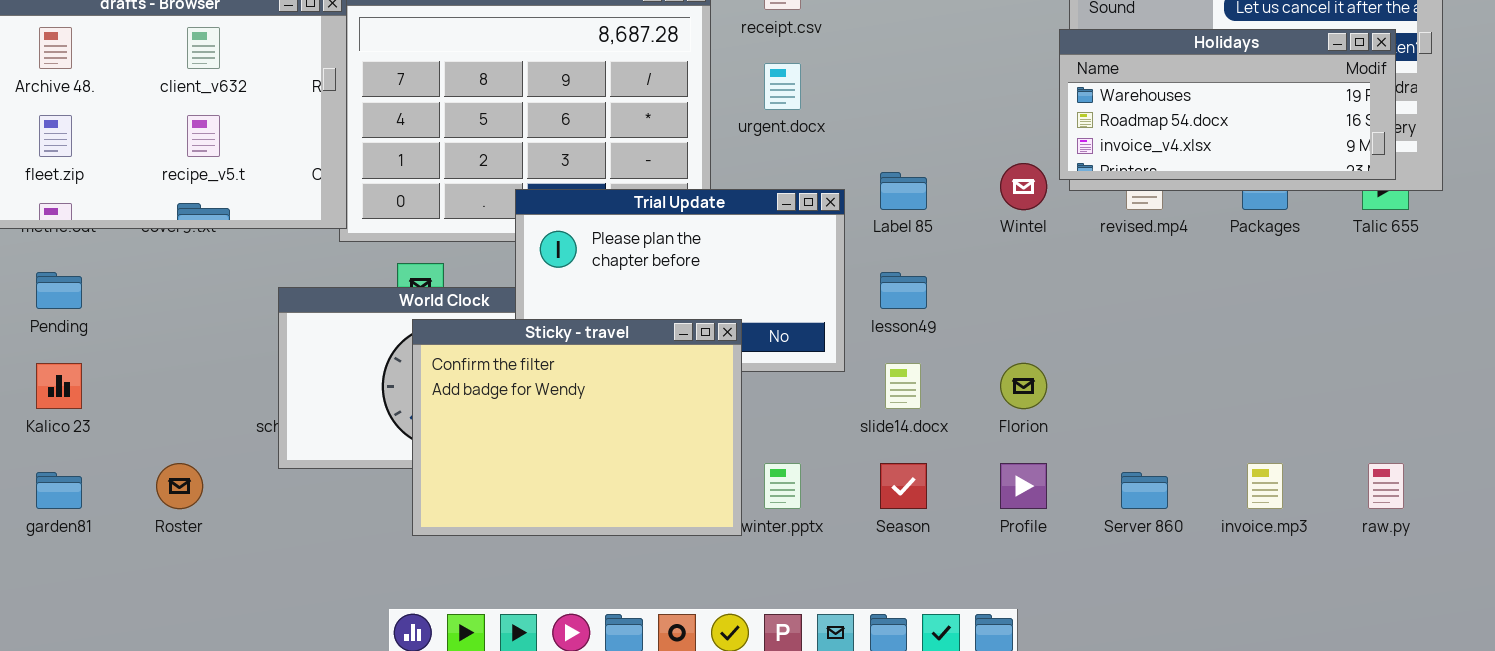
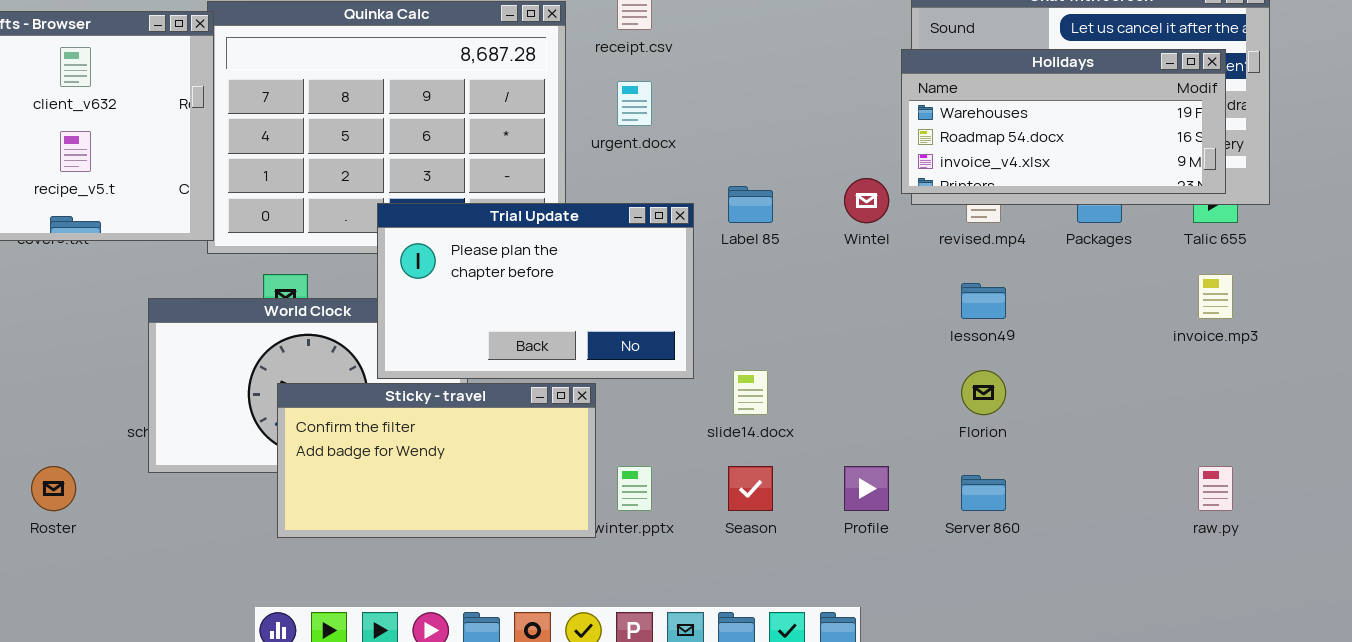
lesson49: [880,272,927,309] -> [961,283,1006,319], moved
Sticky - travel: [412,319,742,536] -> [277,383,596,538], resized
Florion: [1000,363,1047,409] -> [961,370,1006,415], moved
invoice.mp3: [1247,463,1283,509] -> [1198,274,1233,319], moved

